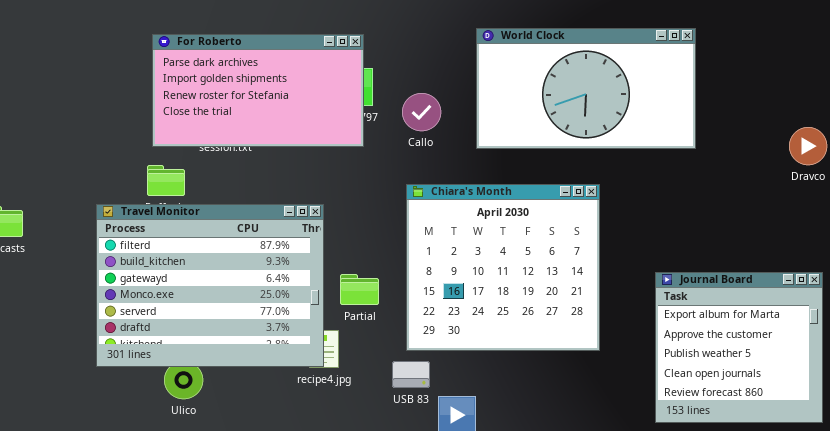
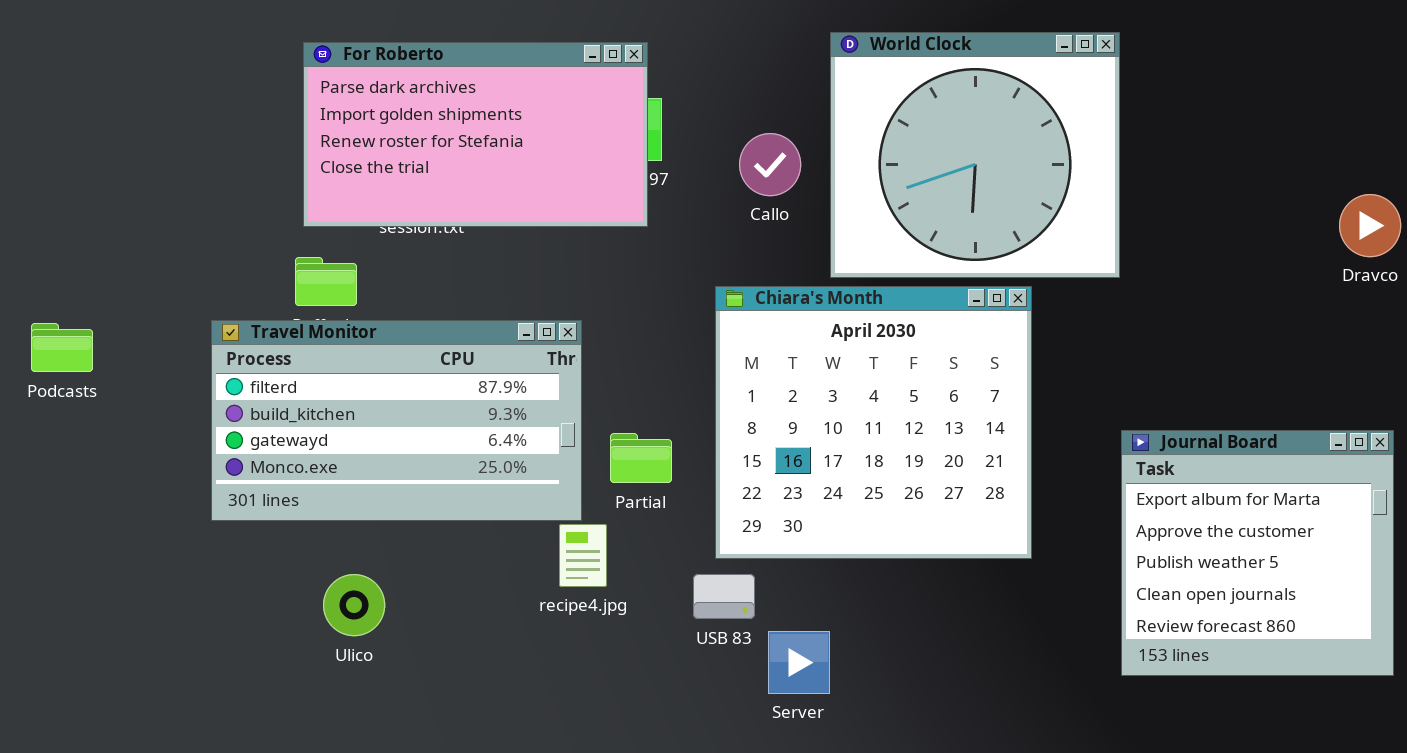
World Clock: [476,28,696,149] -> [830,32,1120,278], resized
Callo: [402,93,441,131] -> [739,133,801,196], moved
Travel Monitor: [96,204,324,367] -> [211,320,582,521], resized

